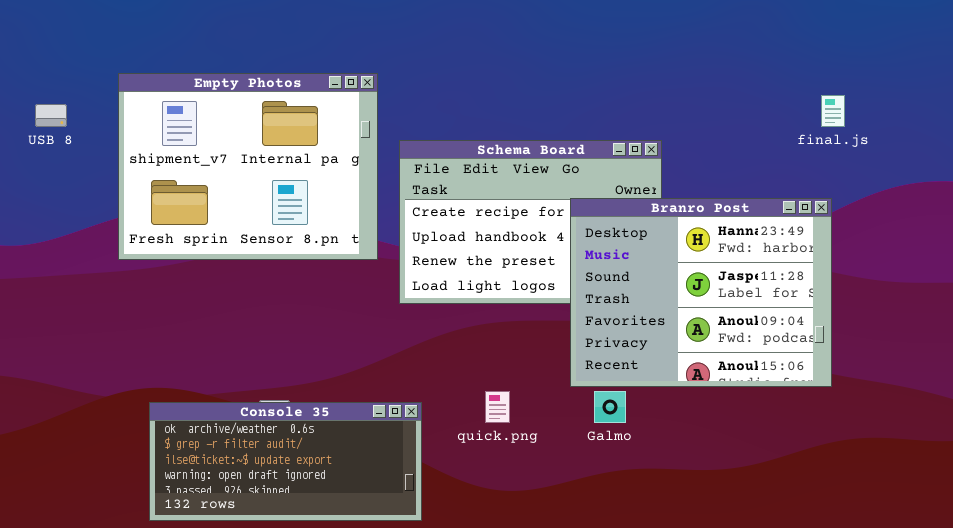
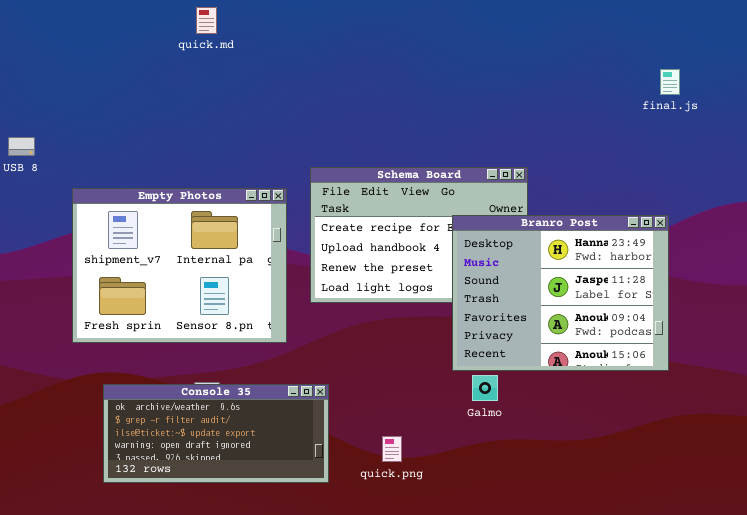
Empty Photos: [118,73,378,260] -> [72,188,287,343], moved
final.js: [821,95,845,127] -> [660,69,680,95], moved
quick.png: [485,391,510,423] -> [382,436,402,462], moved

